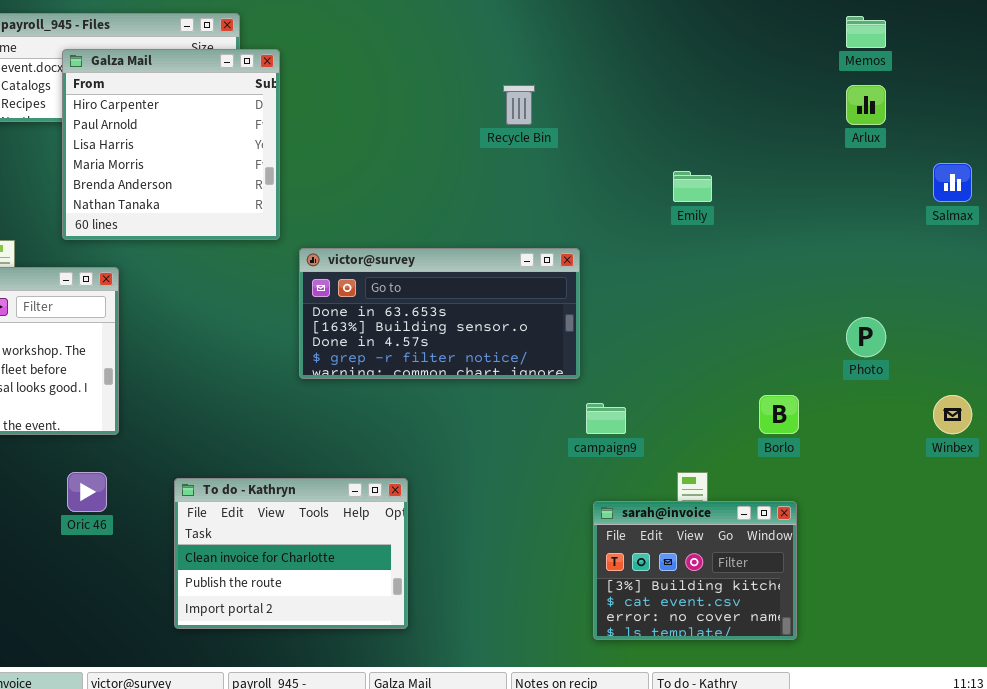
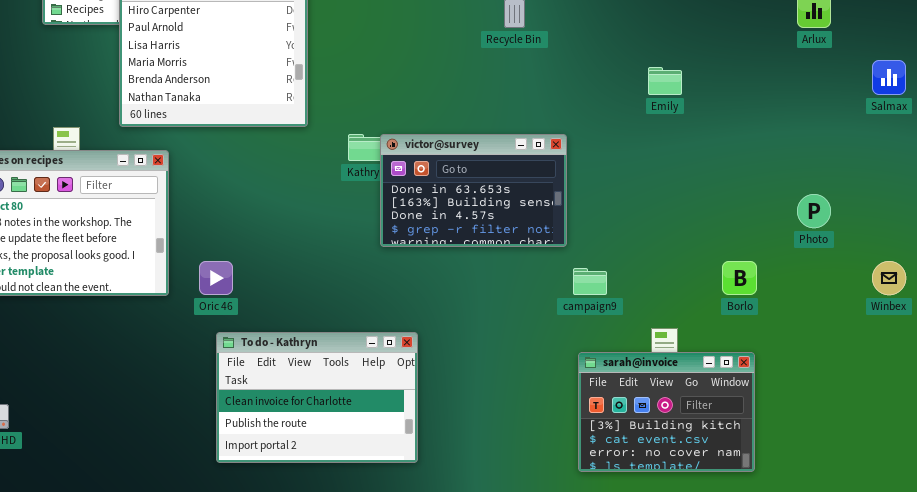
victor@survey: [299,248,580,379] -> [380,134,567,247], resized
Oric 46: [67,472,107,512] -> [199,261,233,295], moved

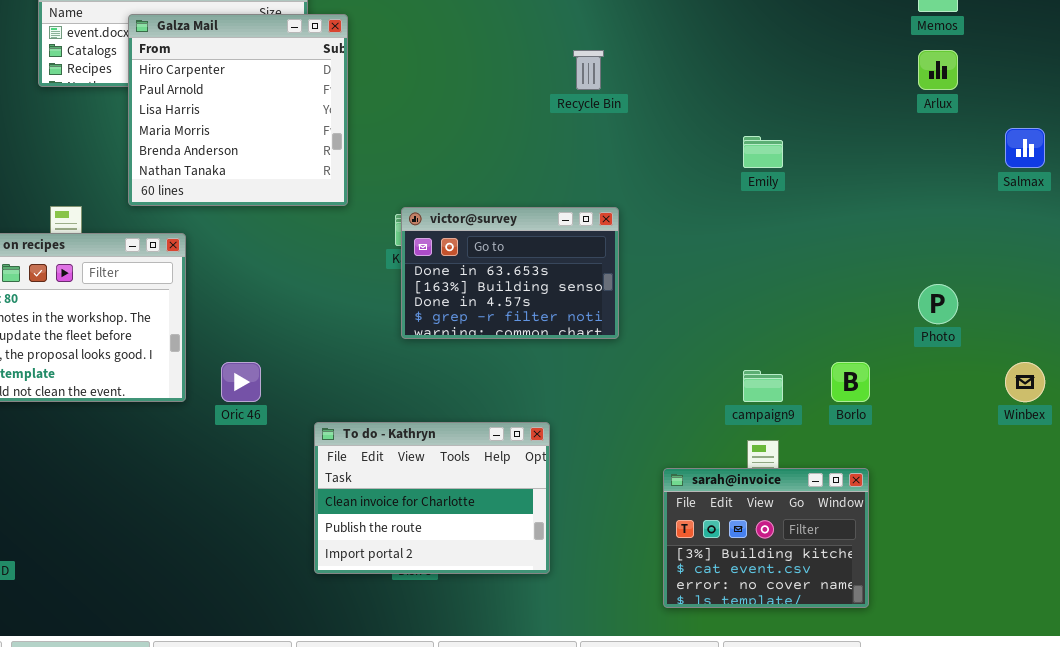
victor@survey: [380,134,567,247] -> [401,207,619,339], moved
campaign9: [573,268,607,295] -> [743,370,783,402], moved
To do - Kathryn: [216,332,418,463] -> [314,422,550,574], moved

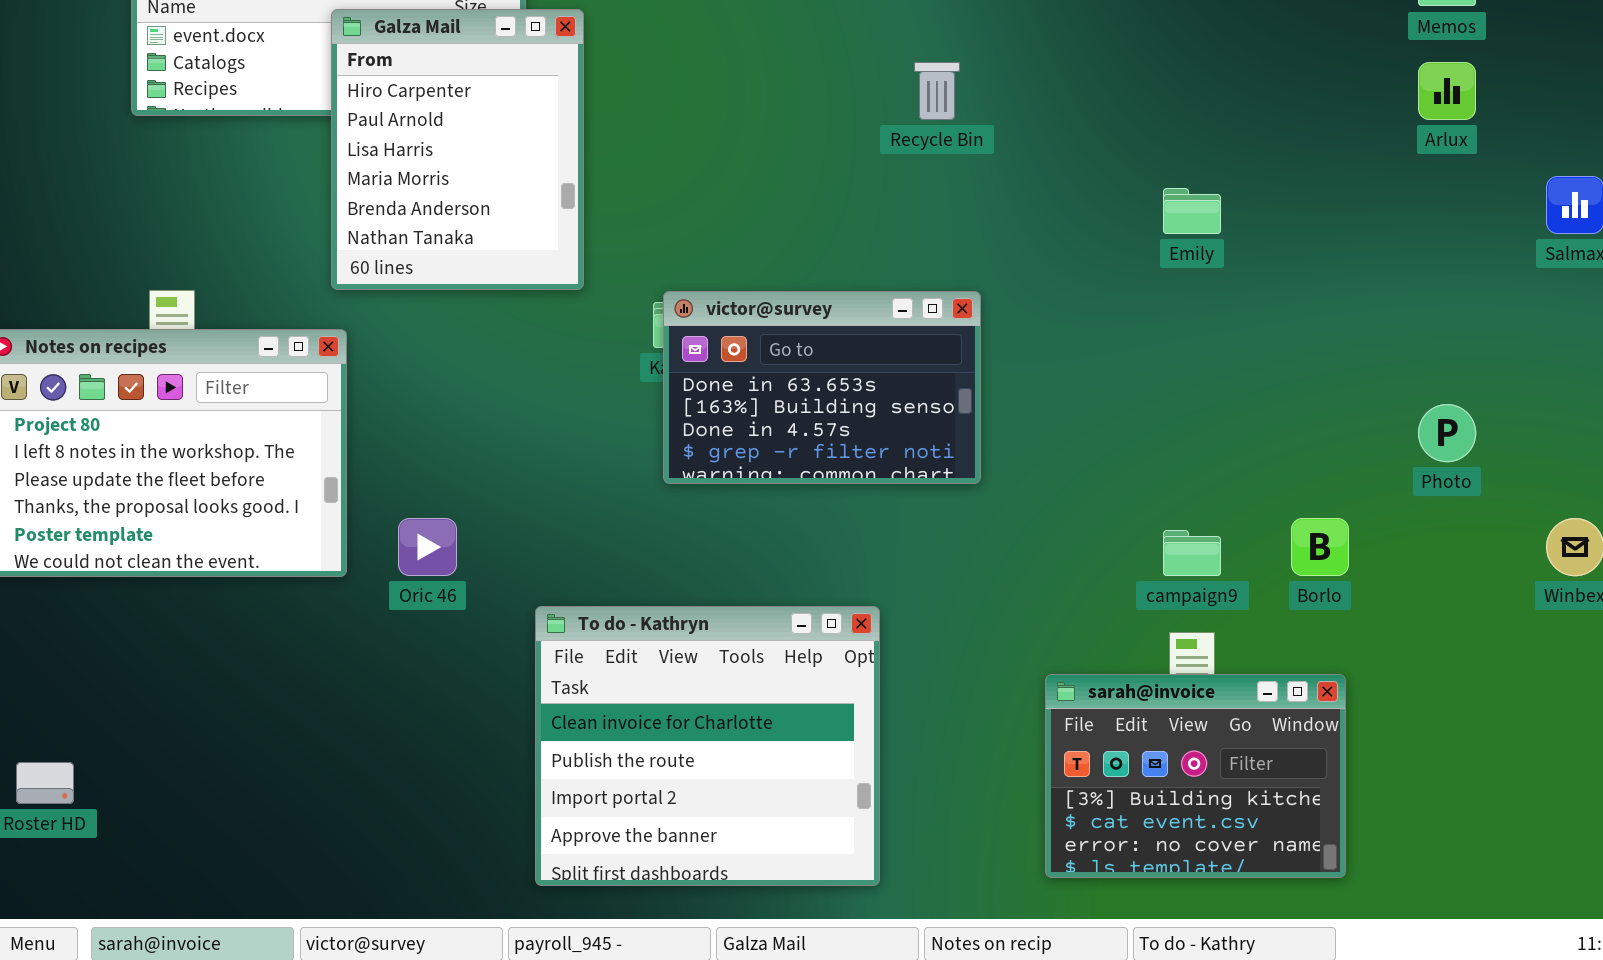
Galza Mail: [128,14,348,206] -> [331,9,584,290], resized
To do - Kathryn: [314,422,550,574] -> [535,606,880,886], resized

